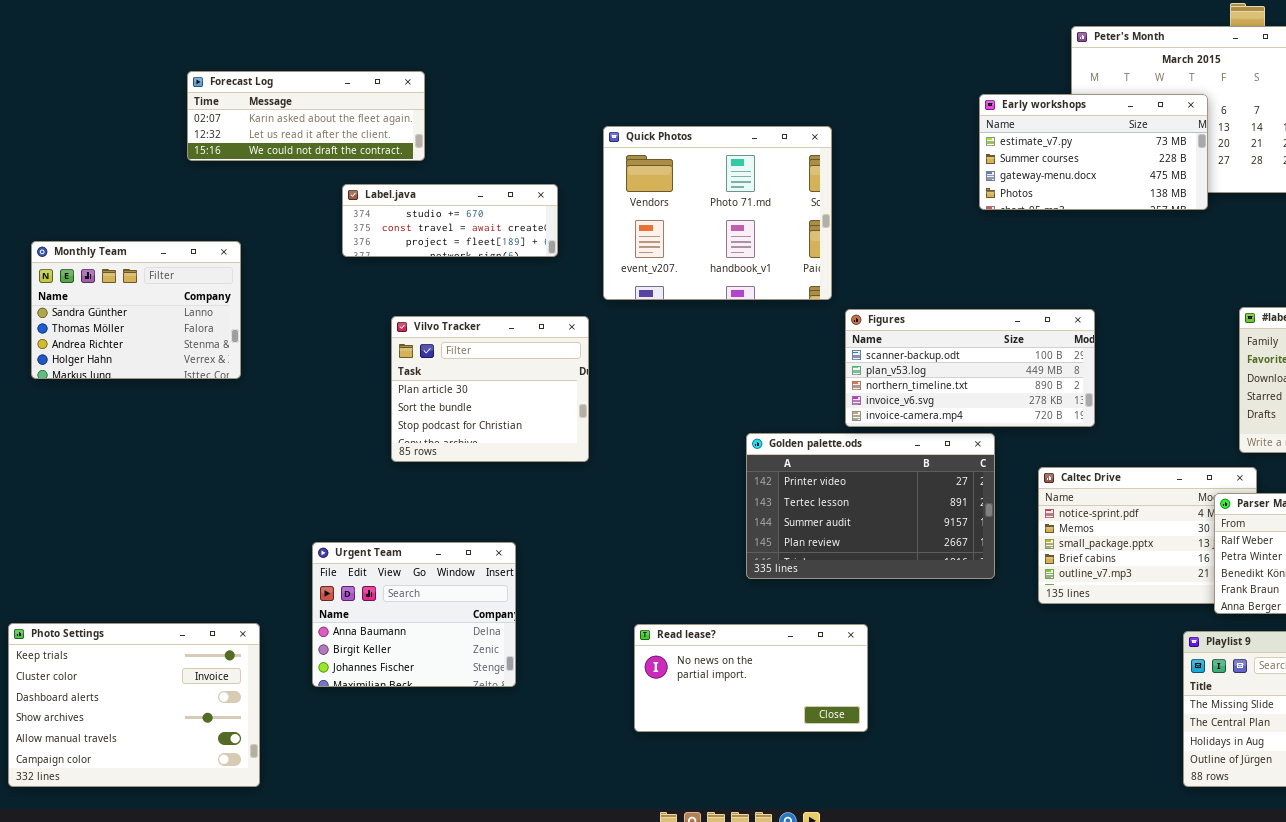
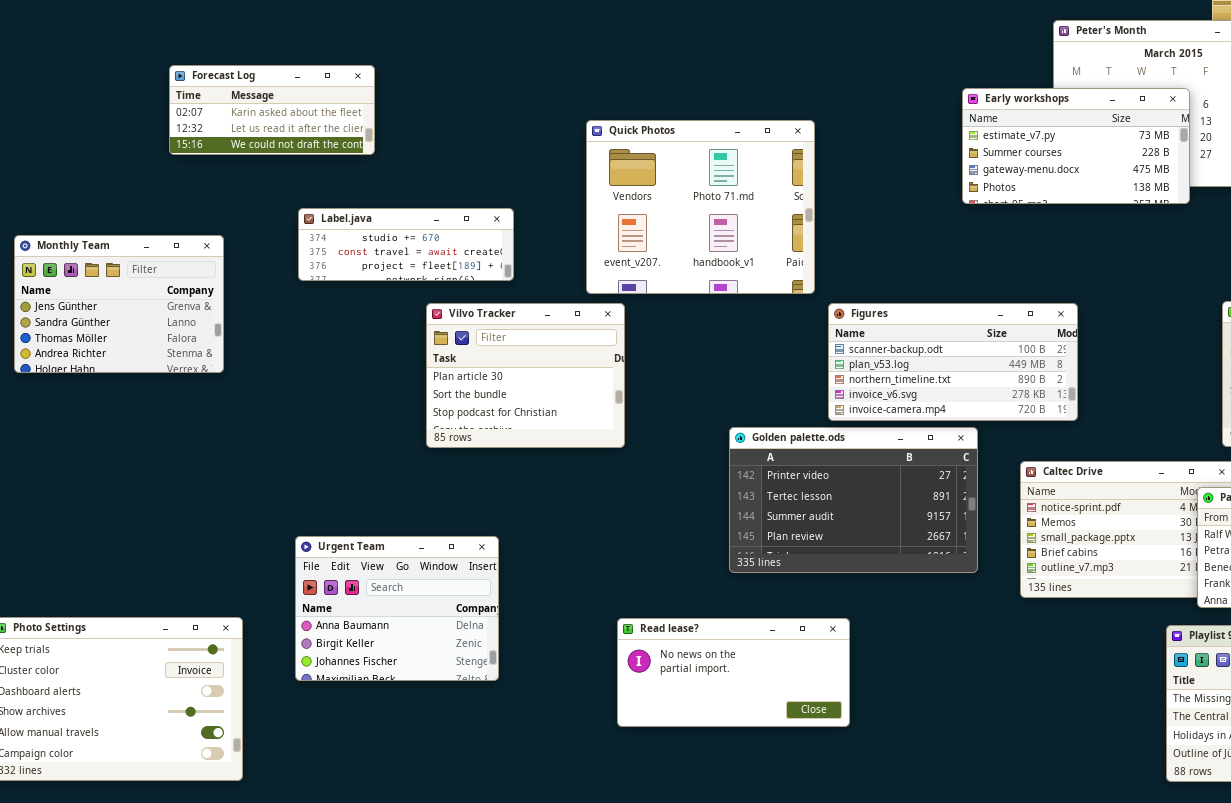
Forecast Log: [187,71,425,161] -> [169,65,375,155], resized
Label.java: [342,184,558,257] -> [298,208,514,281], moved
Monthly Team: [31,241,241,379] -> [14,235,224,373], scrolled up 1 row
Vilvo Tracker: [391,316,589,462] -> [426,303,625,448], moved

